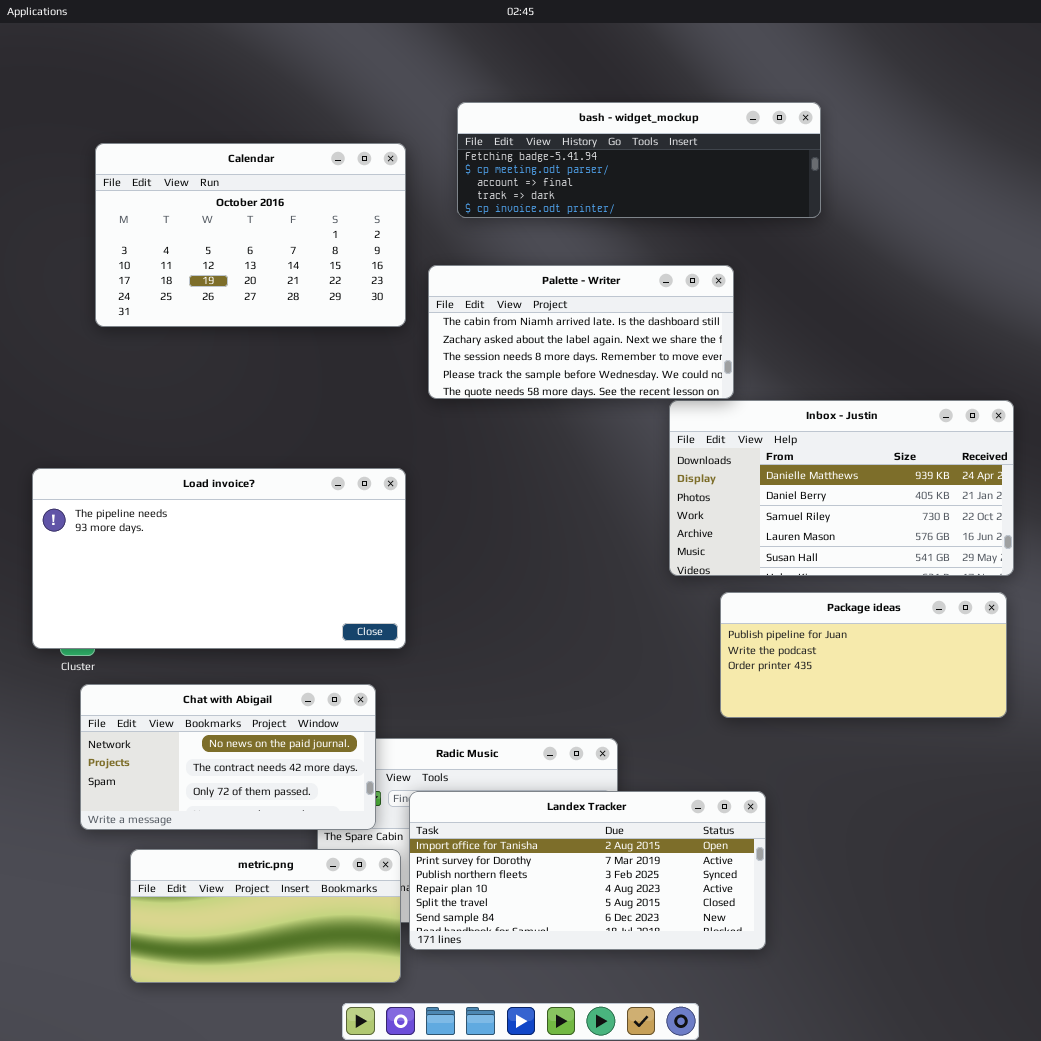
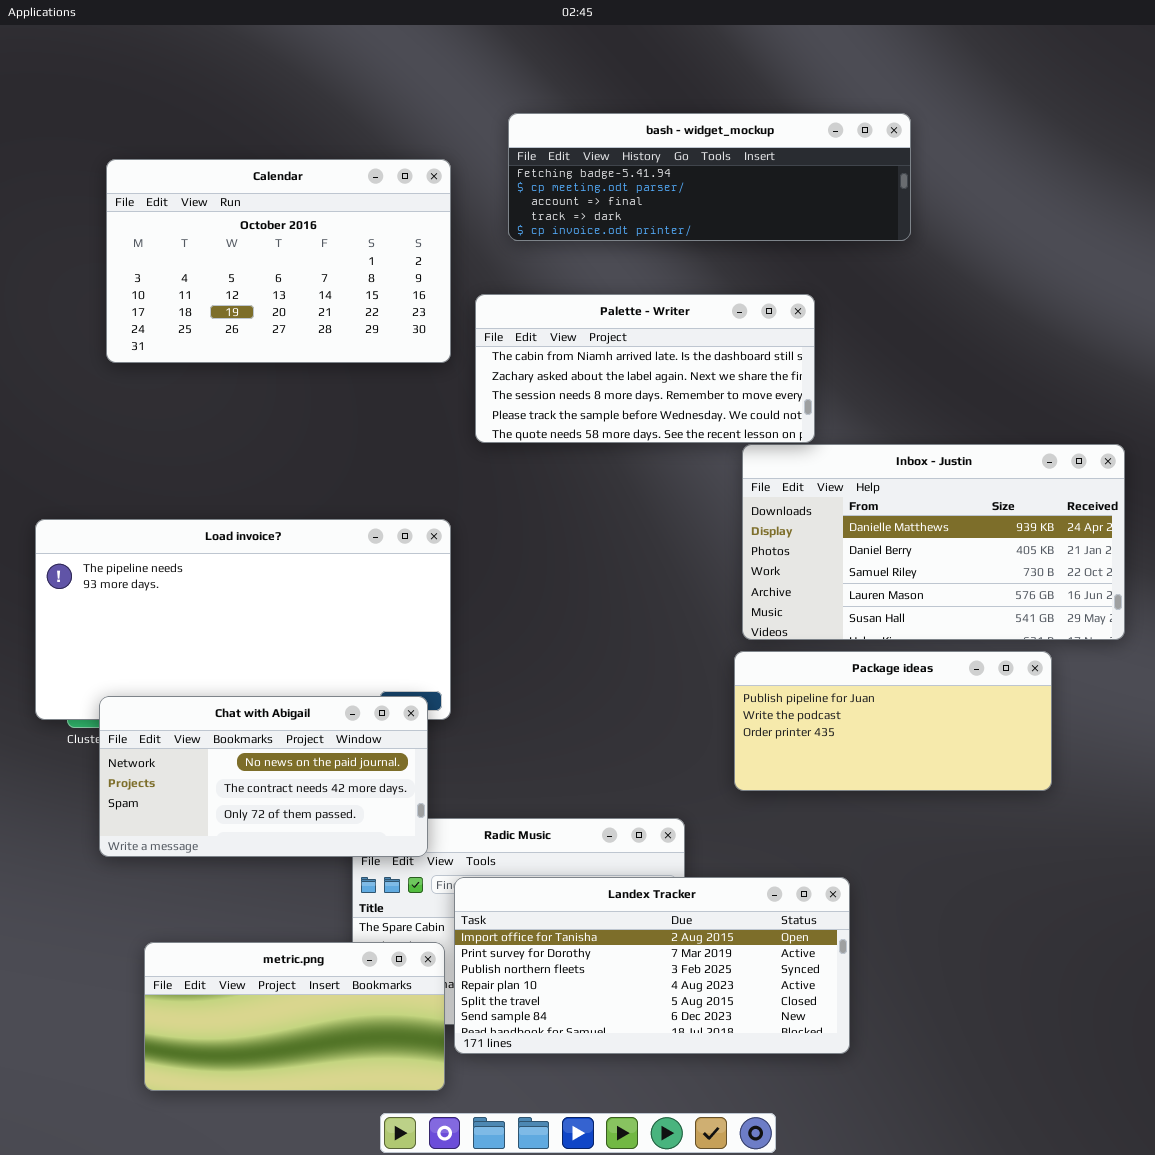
Package ideas: [720,592,1007,718] -> [734,651,1052,791], moved
Chat with Abigail: [80,684,376,830] -> [99,696,428,857], moved

